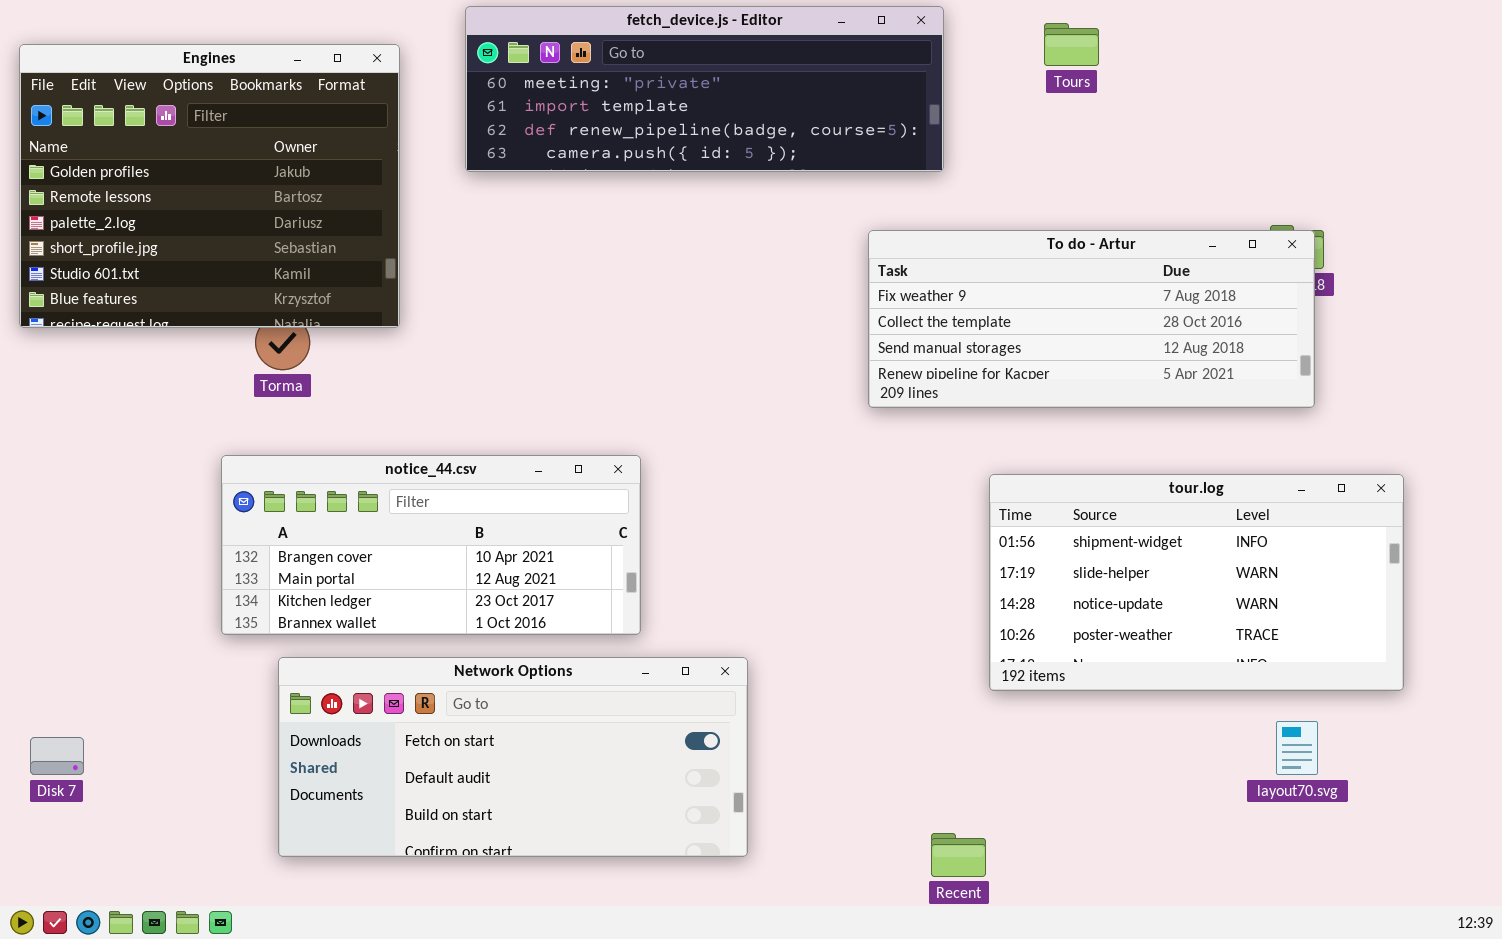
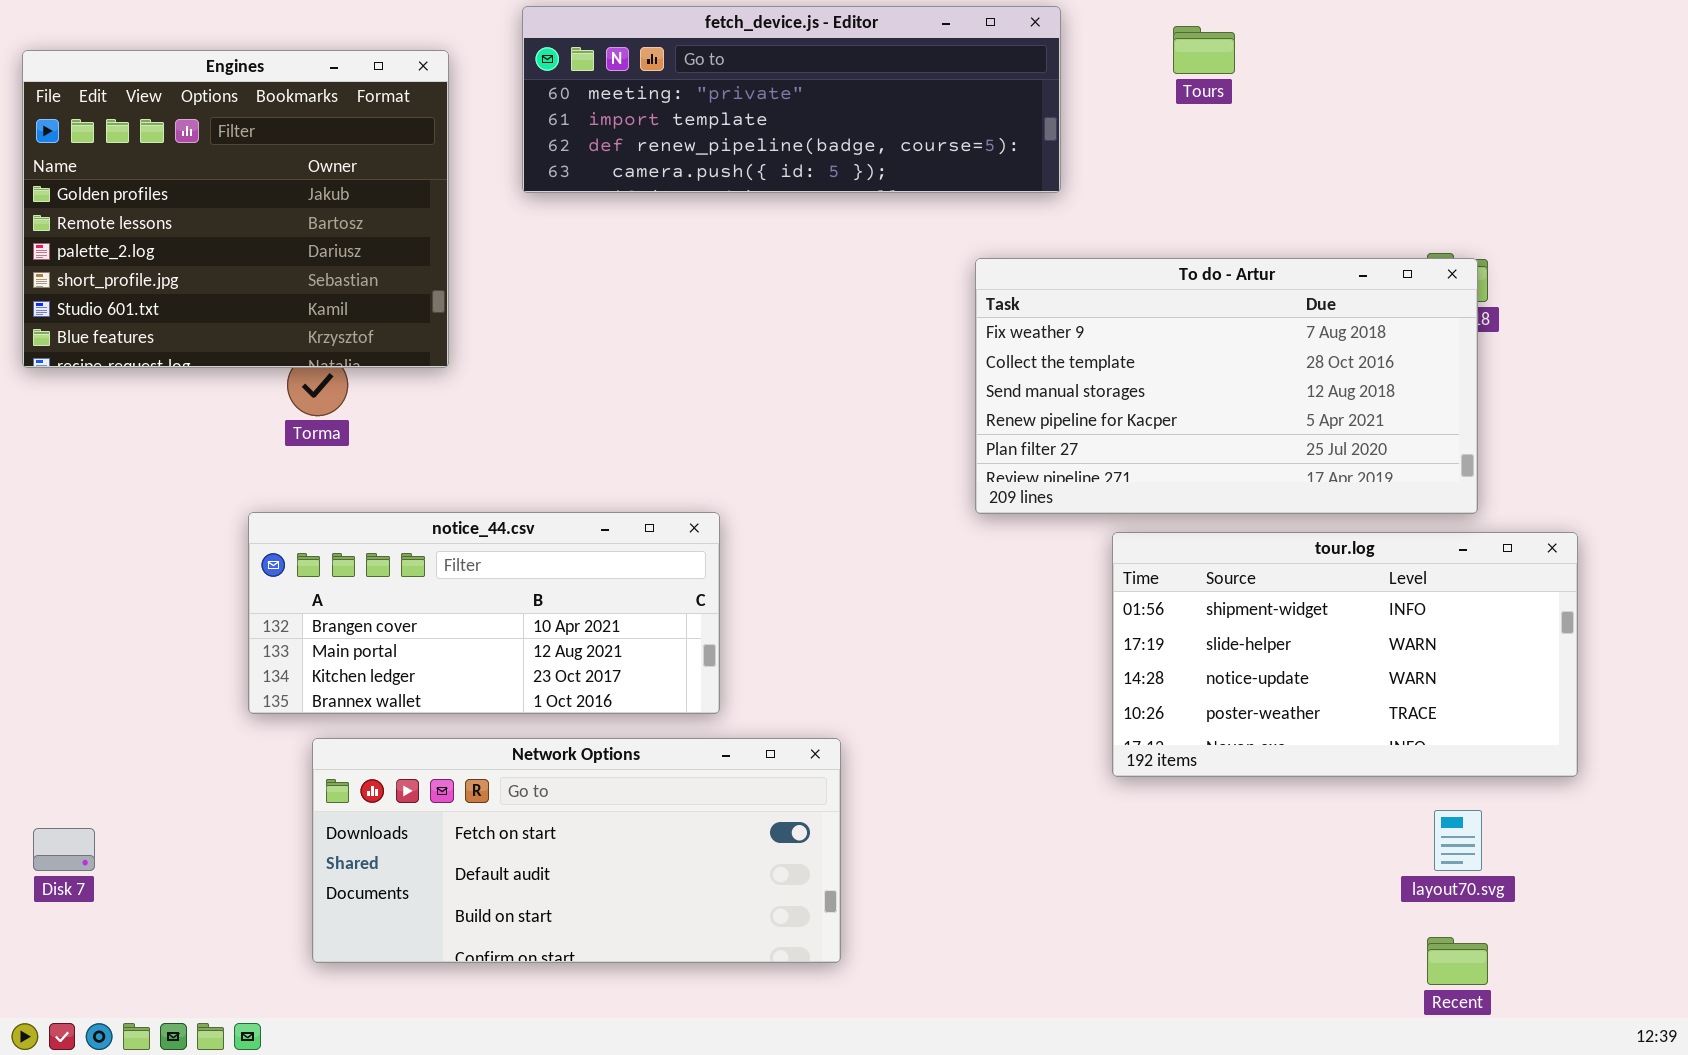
To do - Artur: [868,230,1315,408] -> [975,258,1478,514], resized
Recent: [931,833,986,877] -> [1427,937,1488,985], moved

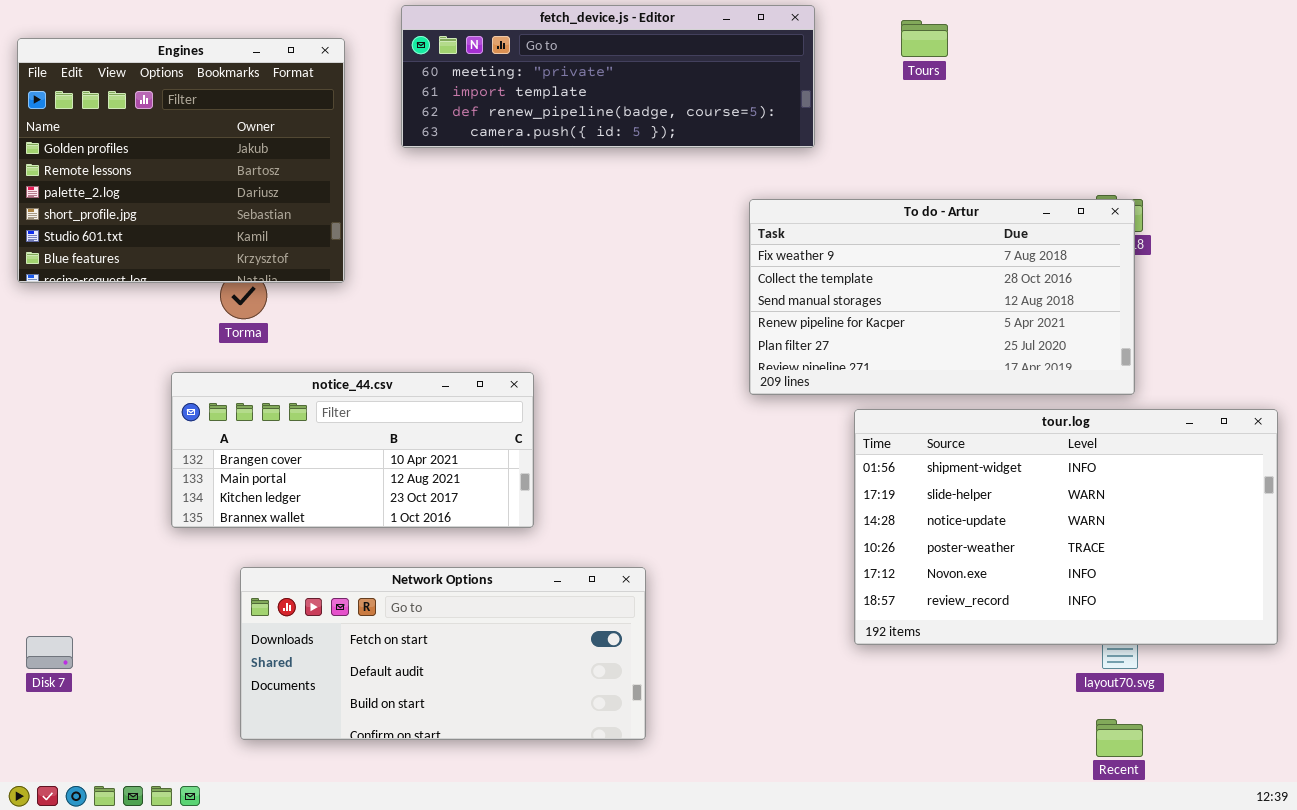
notice_44.csv: [248,512,720,714] -> [171,372,534,528], moved
tour.log: [1112,532,1578,777] -> [854,409,1278,645], resized

